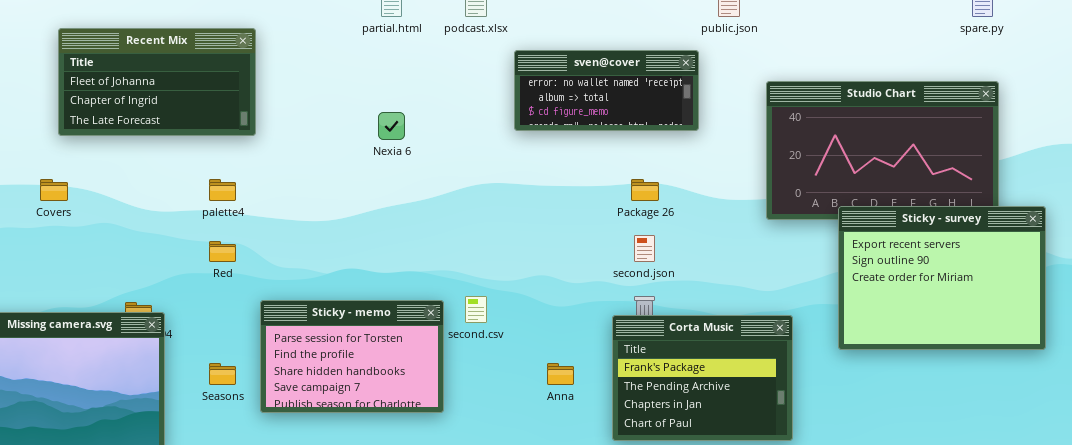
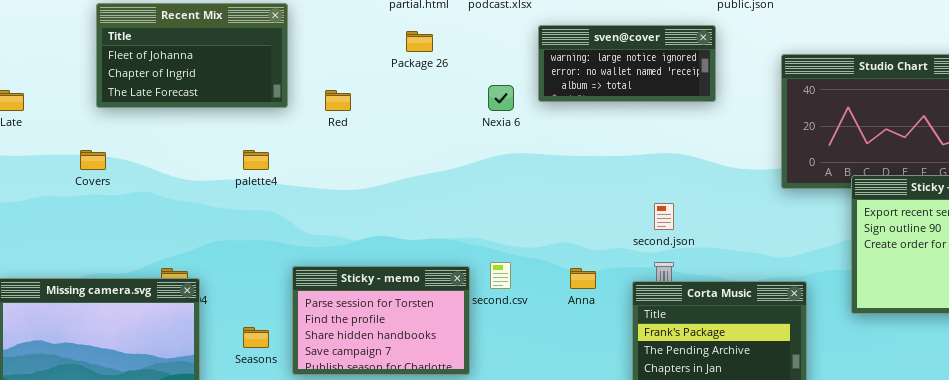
sven@cover: [514,50,699,131] -> [538,25,716,102], scrolled up 1 row
Nexia 6: [378,112,405,140] -> [488,85,514,111], moved
Package 26: [631,179,659,201] -> [406,31,433,52], moved
Red: [209,241,236,262] -> [325,90,351,111], moved
Anna: [547,363,574,385] -> [570,268,596,289], moved

